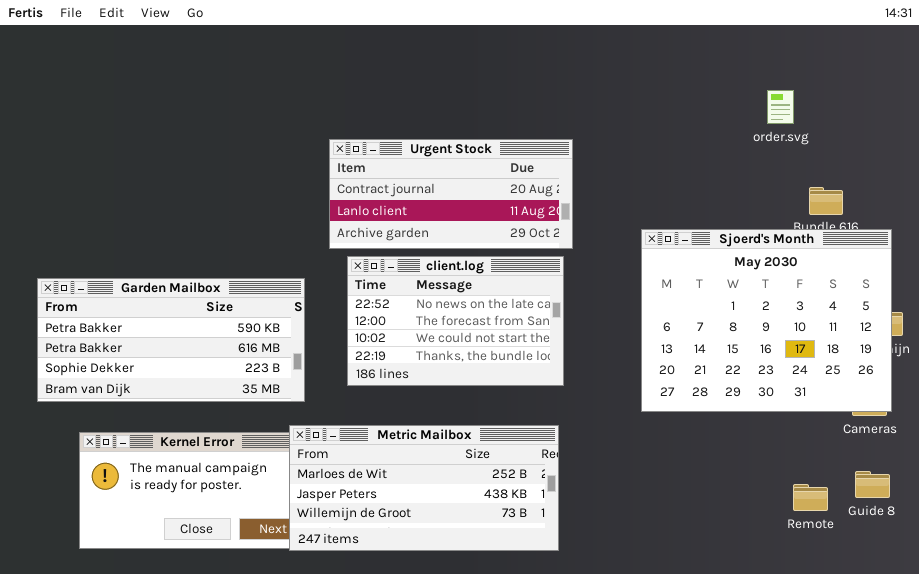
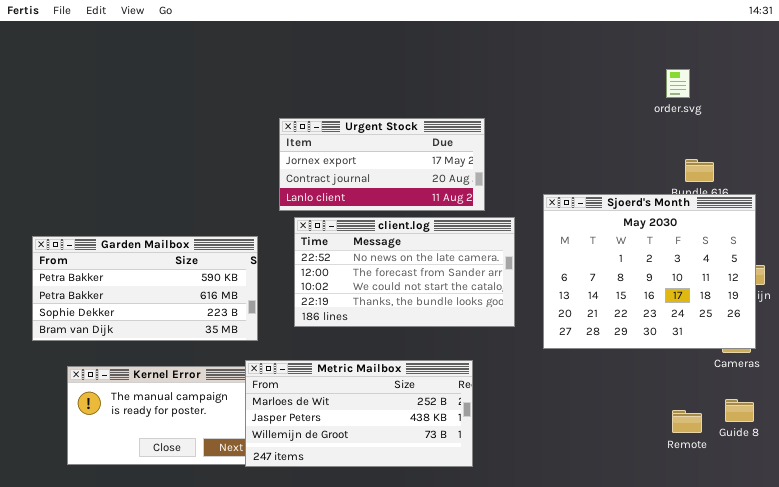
order.svg: [767,90,794,124] -> [666,69,690,98], moved
Urgent Stock: [329,139,573,249] -> [279,118,485,211], scrolled up 1 row
client.log: [347,256,564,386] -> [294,217,515,327], resized

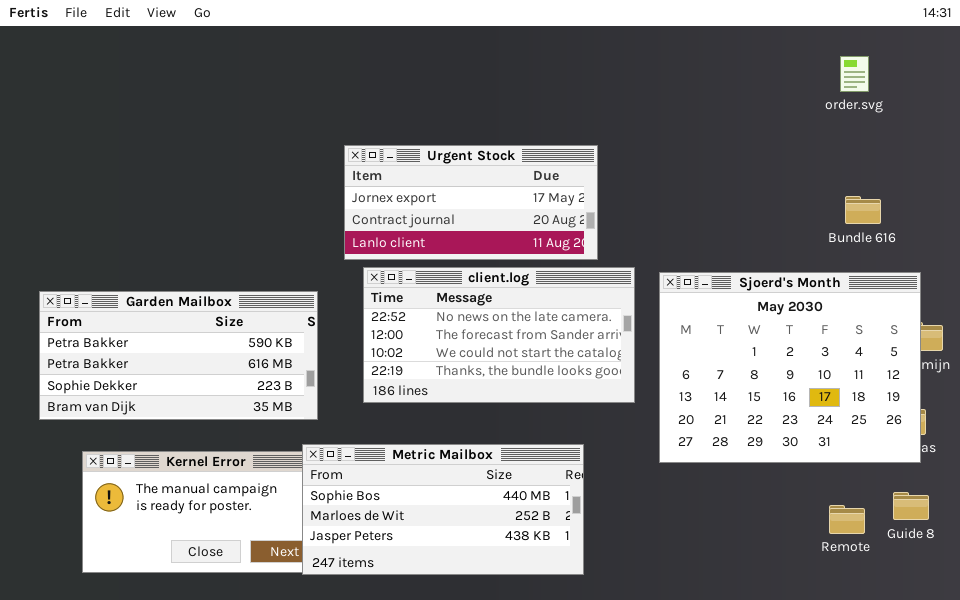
order.svg: [666,69,690,98] -> [840,56,869,92], moved
Sjoerd's Month: [543,194,756,349] -> [659,272,921,463], moved
Metric Mailbox: [245,360,473,467] -> [302,444,584,575], scrolled up 1 row

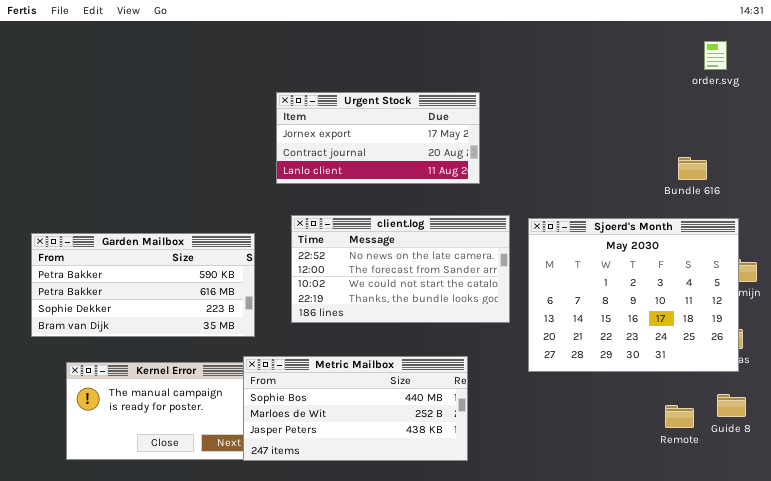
order.svg: [840,56,869,92] -> [704,41,727,70], moved
Urgent Stock: [344,145,598,260] -> [276,92,480,184], moved

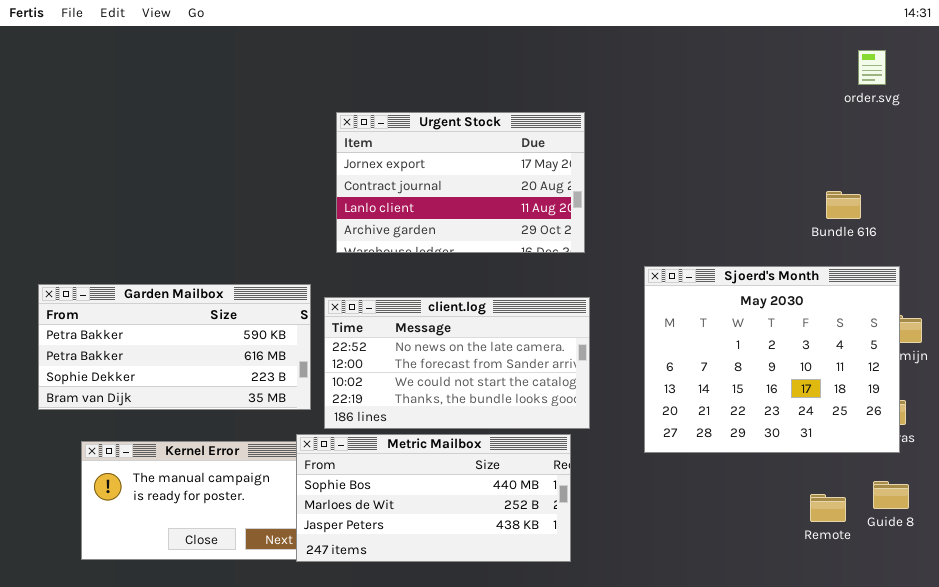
Urgent Stock: [276,92,480,184] -> [336,112,585,253], resized
client.log: [291,215,510,323] -> [324,297,590,429], moved

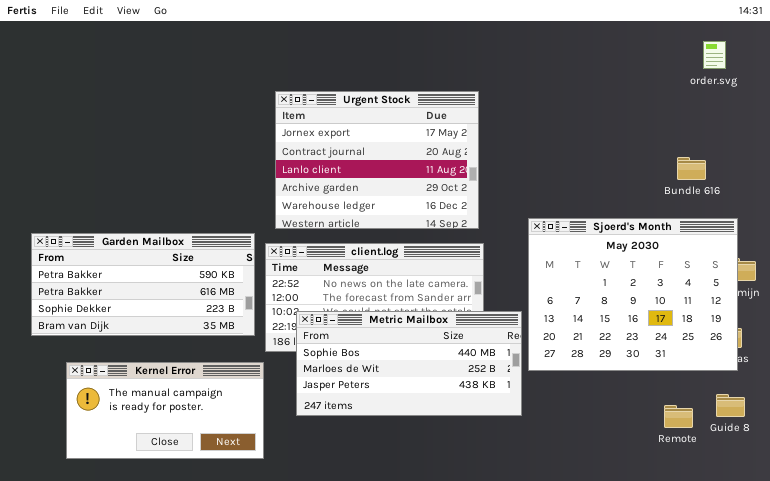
Urgent Stock: [336,112,585,253] -> [275,91,479,229], resized
Metric Mailbox: [296,434,571,562] -> [296,311,522,416], moved

